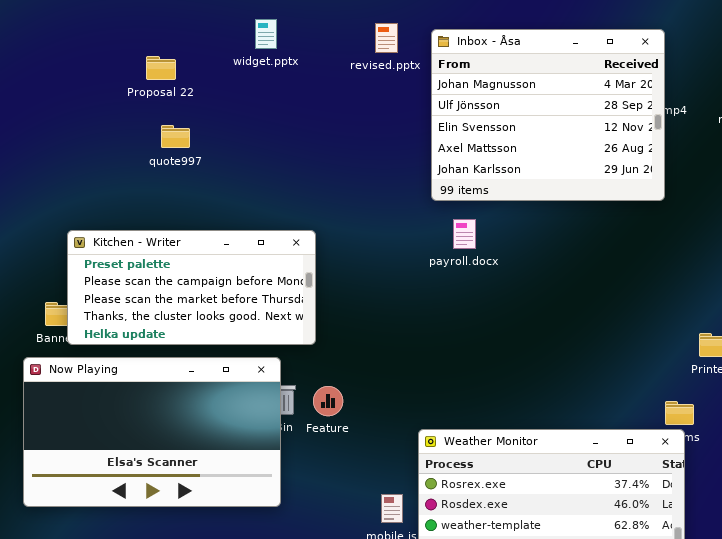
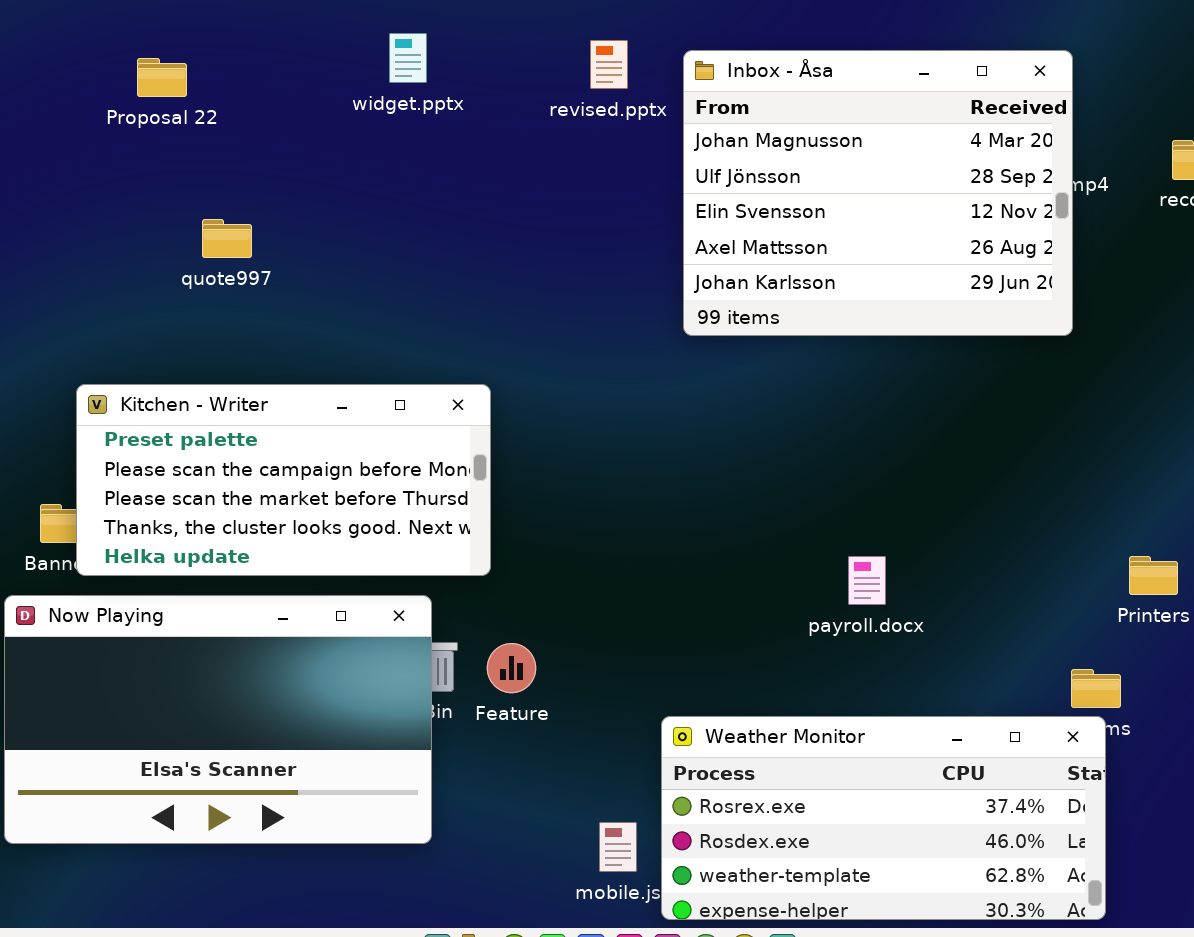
Proposal 22: [146,56,176,80] -> [137,58,187,97], moved
quote997: [161,125,190,148] -> [202,219,252,258], moved
payroll.docx: [453,219,476,249] -> [848,556,886,605], moved

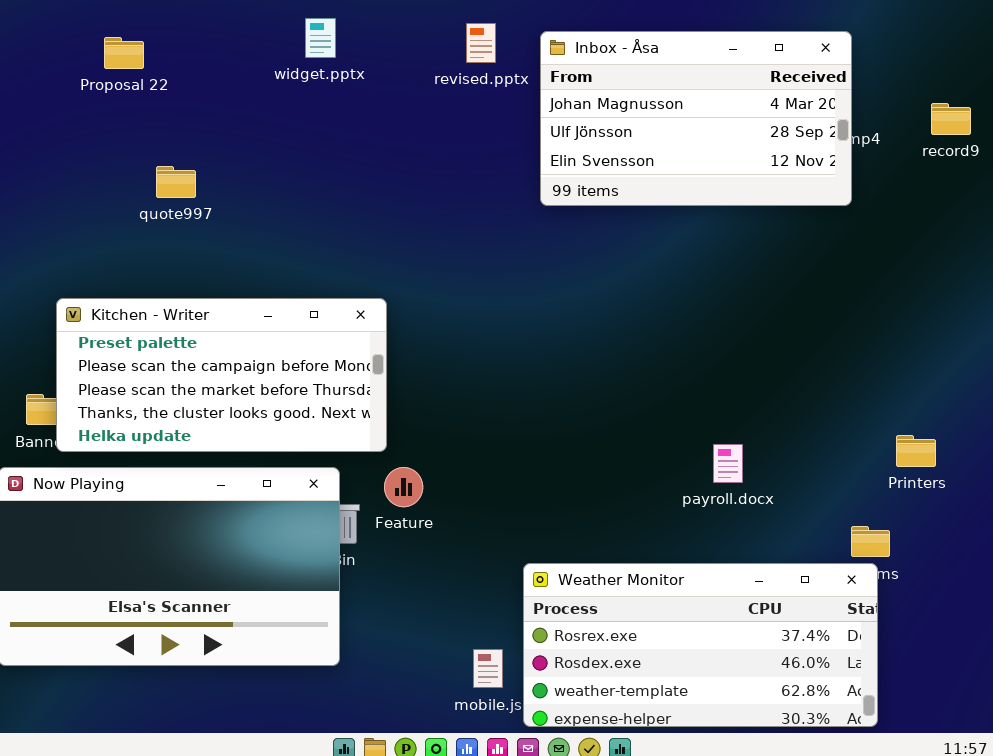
Inbox - Åsa: [683,50,1073,336] -> [540,31,852,206], resized
payroll.docx: [848,556,886,605] -> [713,444,743,483], moved
Feature: [487,643,536,693] -> [384,467,423,507], moved

